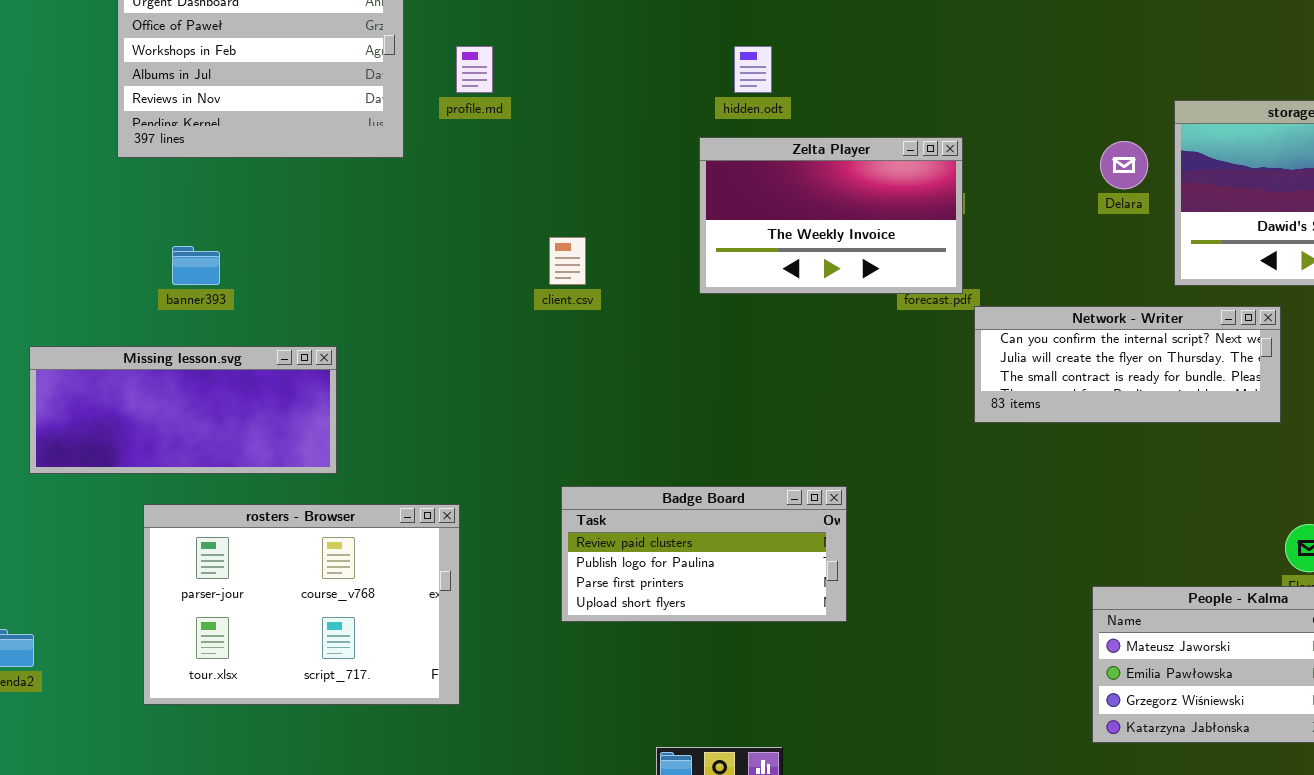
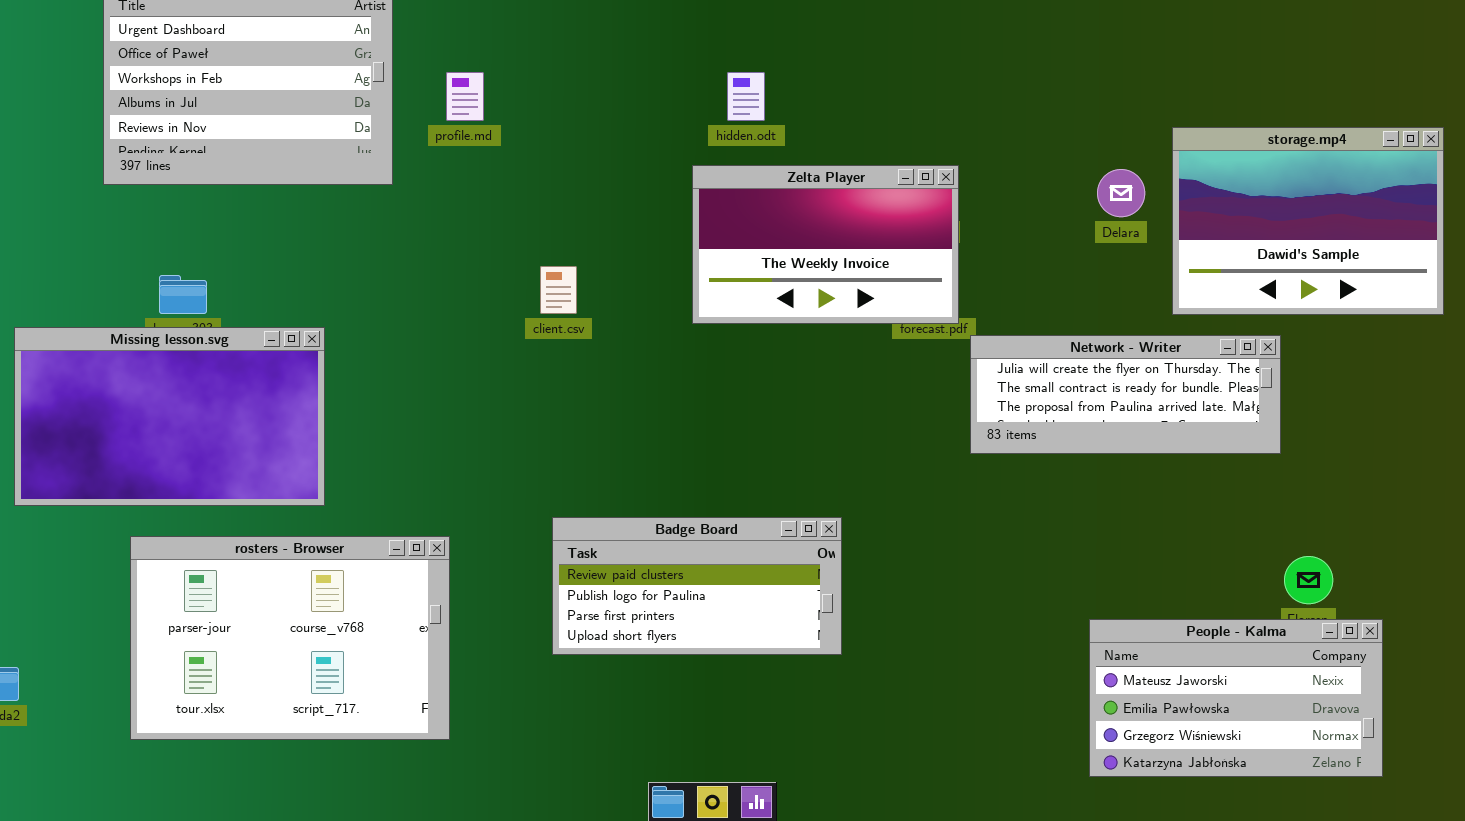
Network - Writer: [974,306,1281,423] -> [970,335,1281,454], scrolled down 1 row
Missing lesson.svg: [29,346,337,474] -> [14,327,325,506], resized

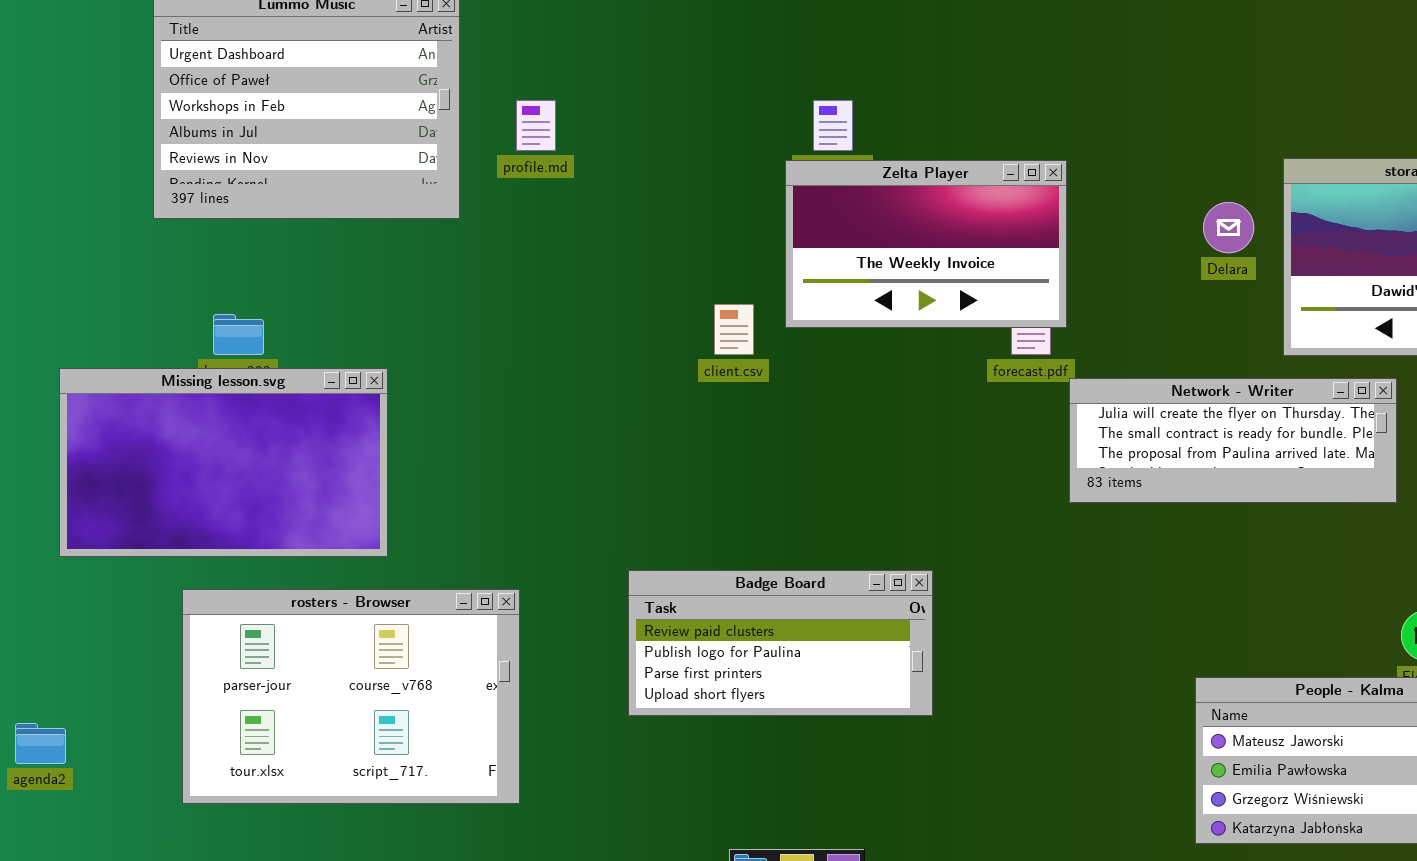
Zelta Player: [692,165,959,324] -> [785,160,1067,328], moved
client.csv: [540,266,577,314] -> [714,304,754,355], moved

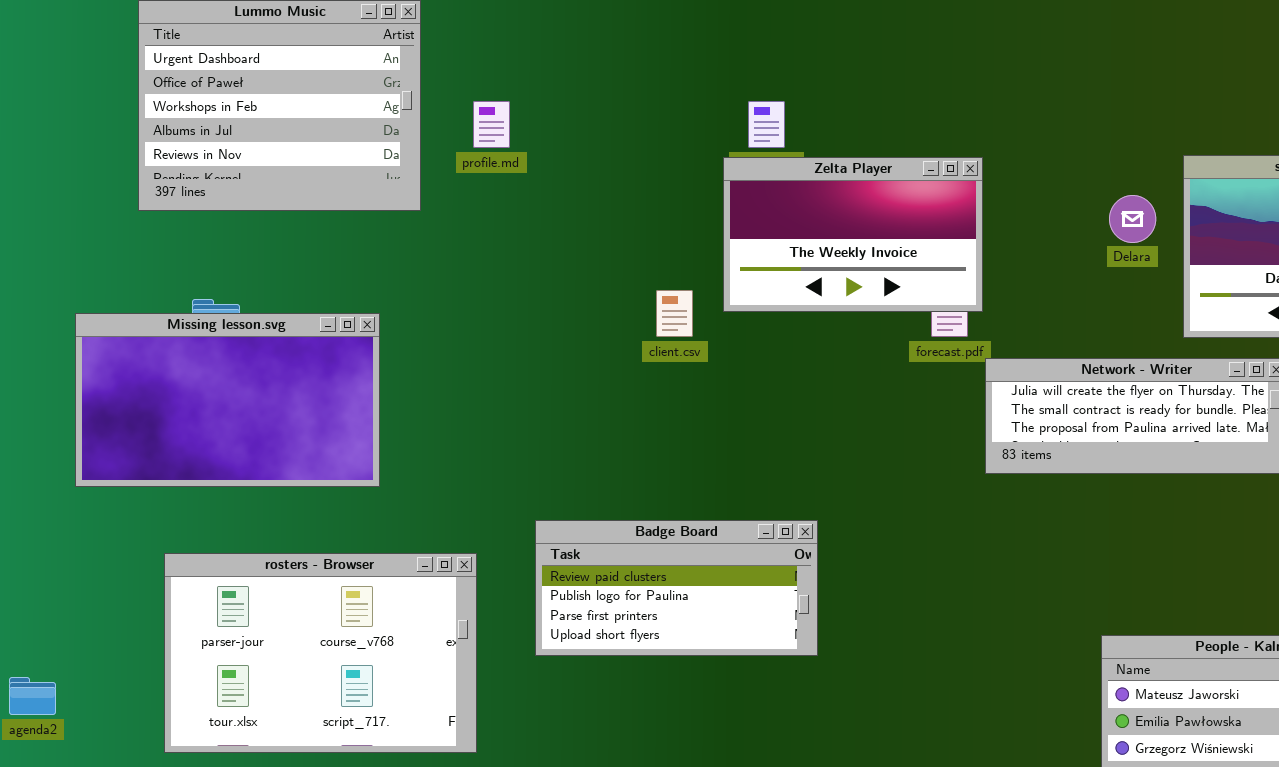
Missing lesson.svg: [59,368,388,557] -> [75,313,380,487], moved
Badge Board: [628,570,933,716] -> [535,520,818,656], moved

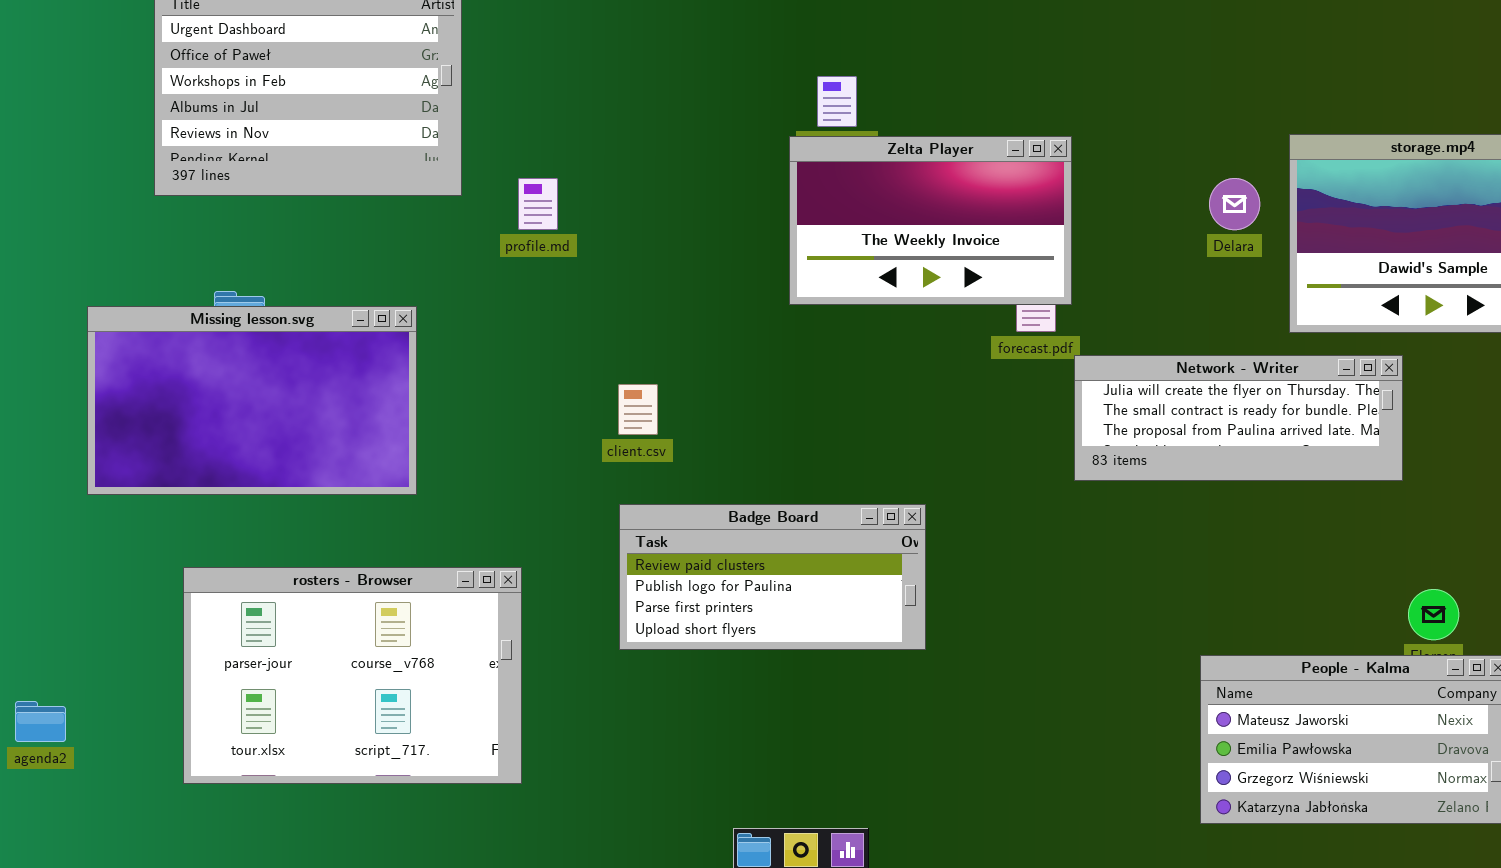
profile.md: [473,101,510,148] -> [518,178,558,230], moved
client.csv: [656,290,693,337] -> [618,384,658,435], moved
Badge Board: [535,520,818,656] -> [619,504,926,650], moved

